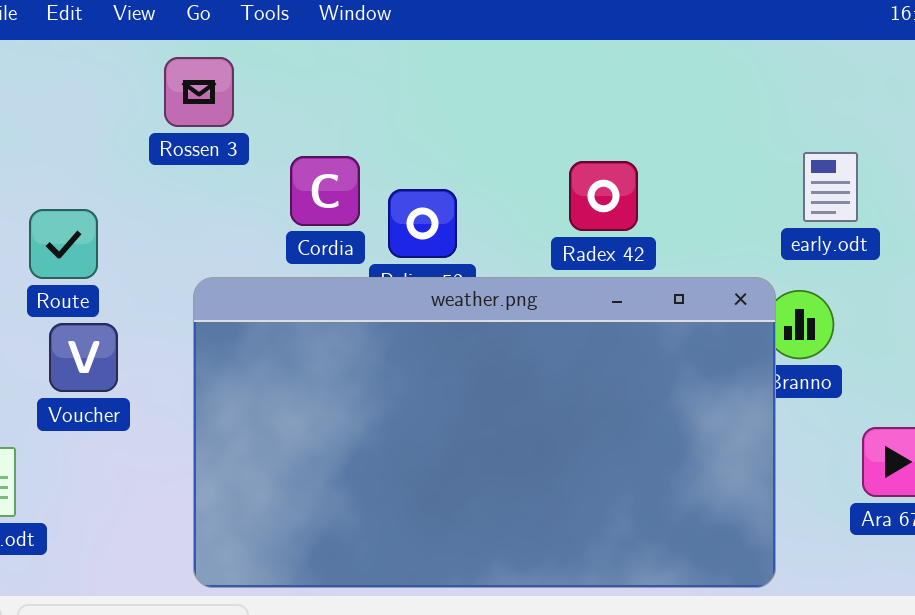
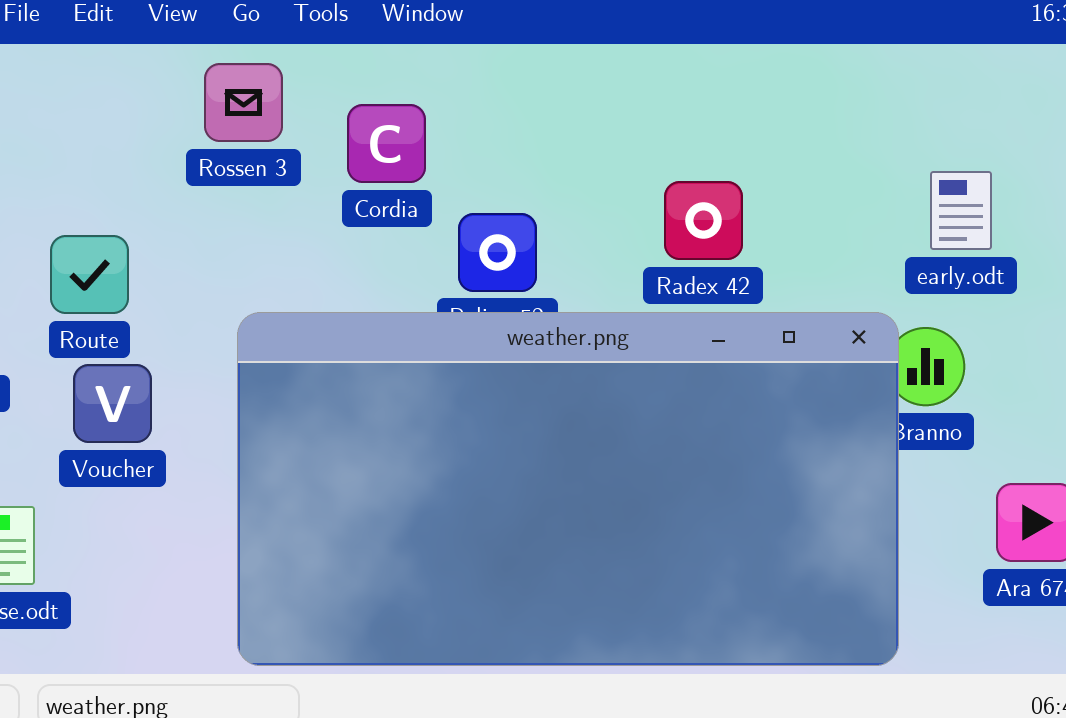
Cordia: [290,156,360,226] -> [347,104,426,183], moved

